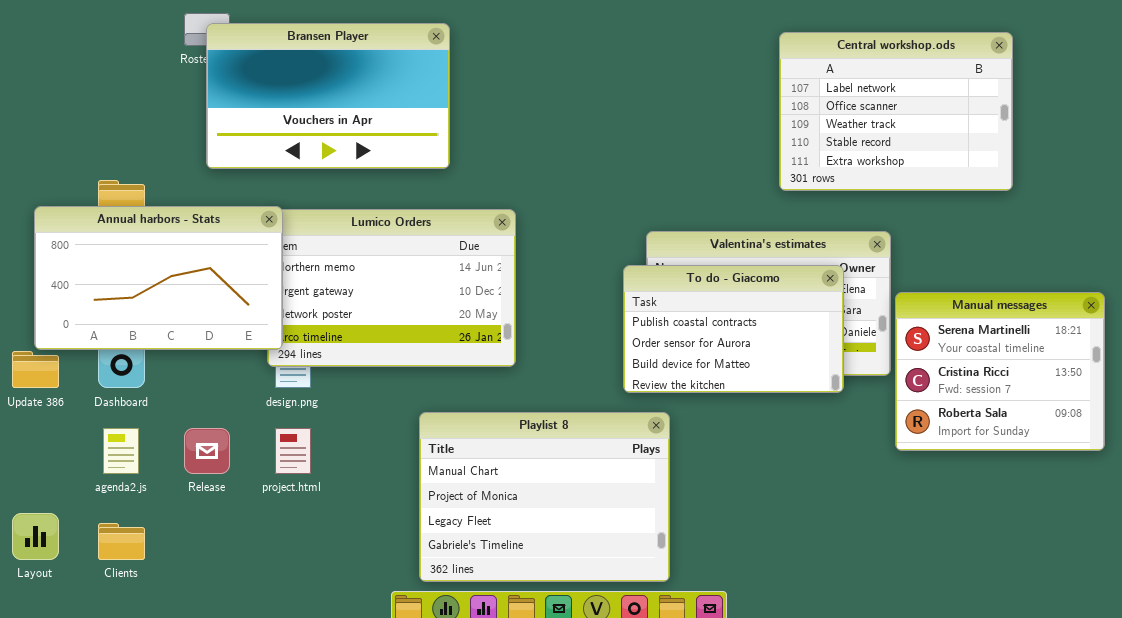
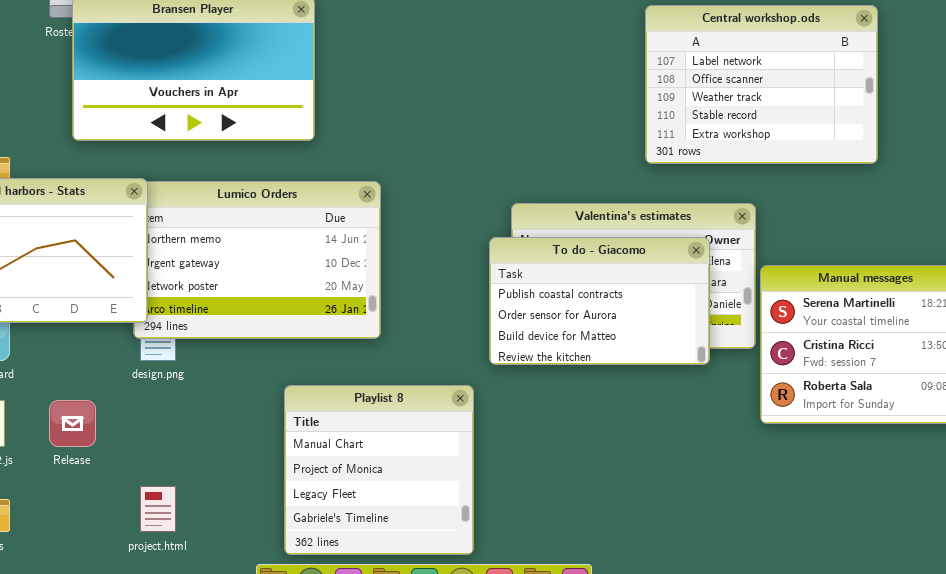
Playlist 8: [419,412,670,582] -> [284,385,474,555], resized
project.html: [275,428,311,474] -> [140,486,176,532], moved

